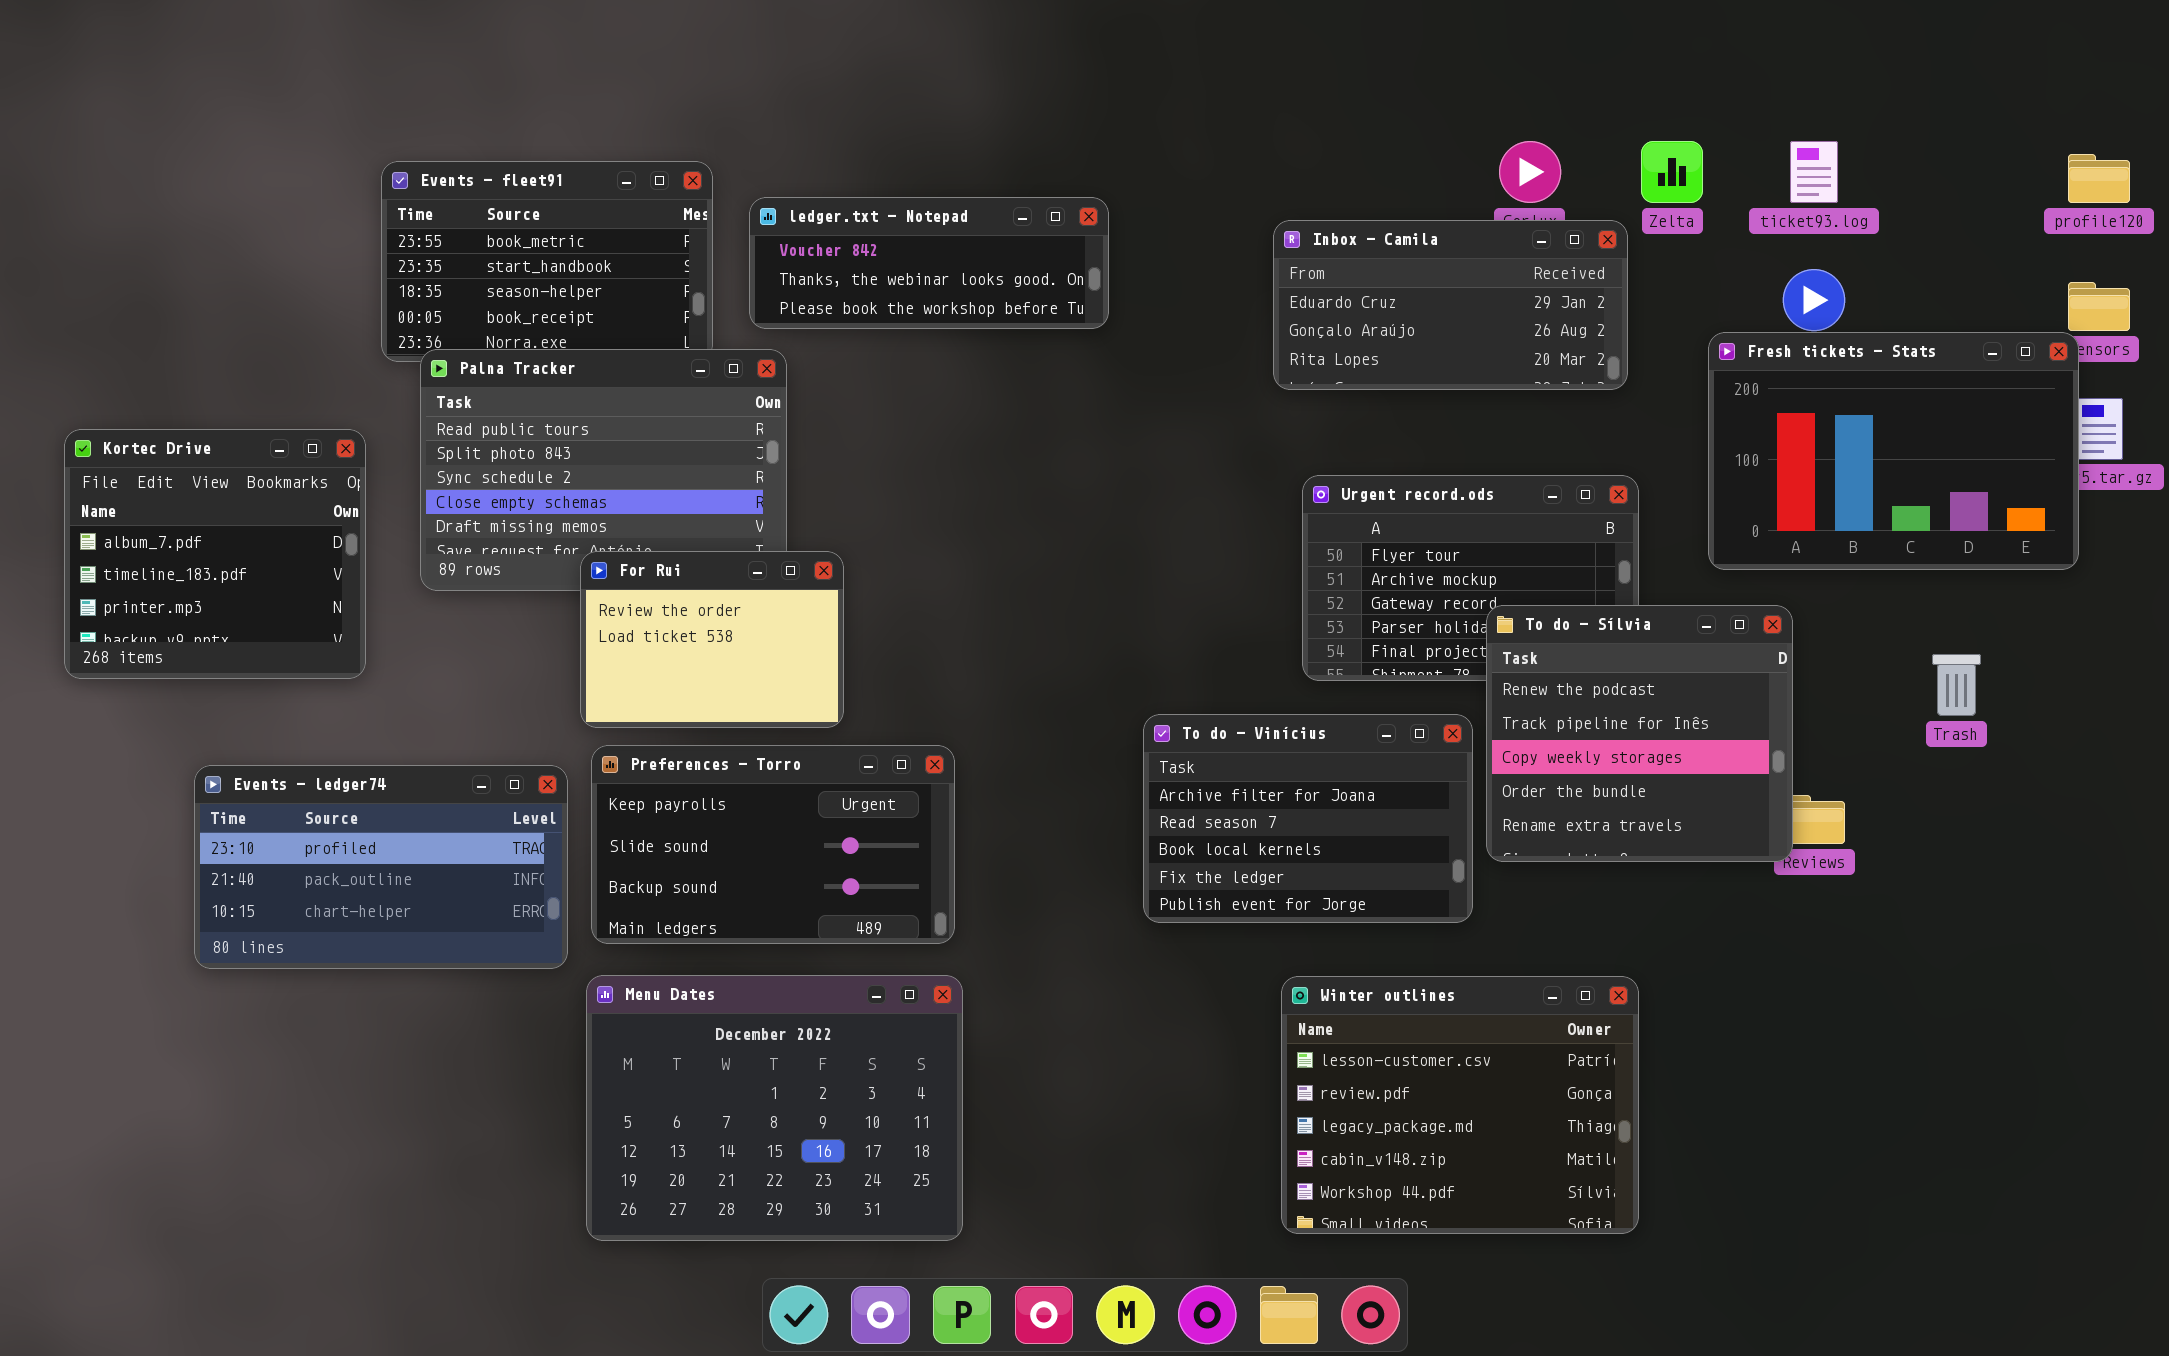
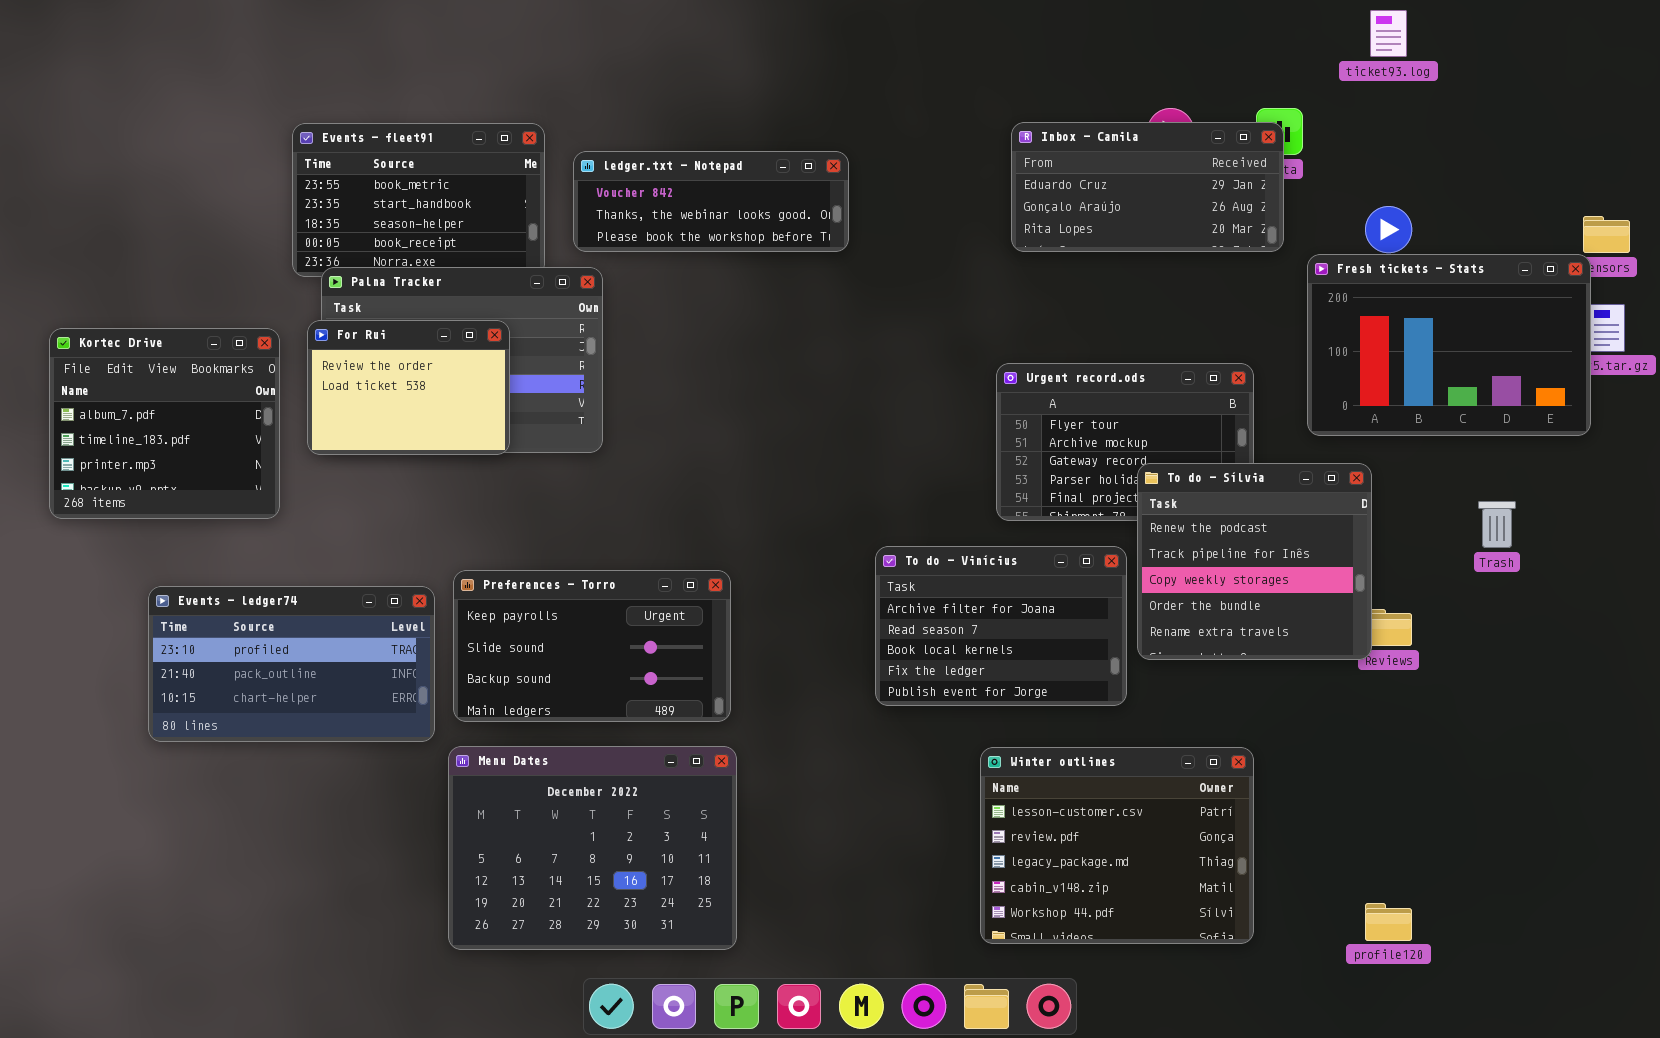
ticket93.log: [1790,141,1838,203] -> [1370,10,1407,57], moved
profile120: [2068,154,2130,203] -> [1365,903,1412,941], moved
Inbox - Camila: [1273,220,1628,390] -> [1011,122,1284,252], moved
For Rui: [580,551,844,728] -> [307,320,510,455], moved

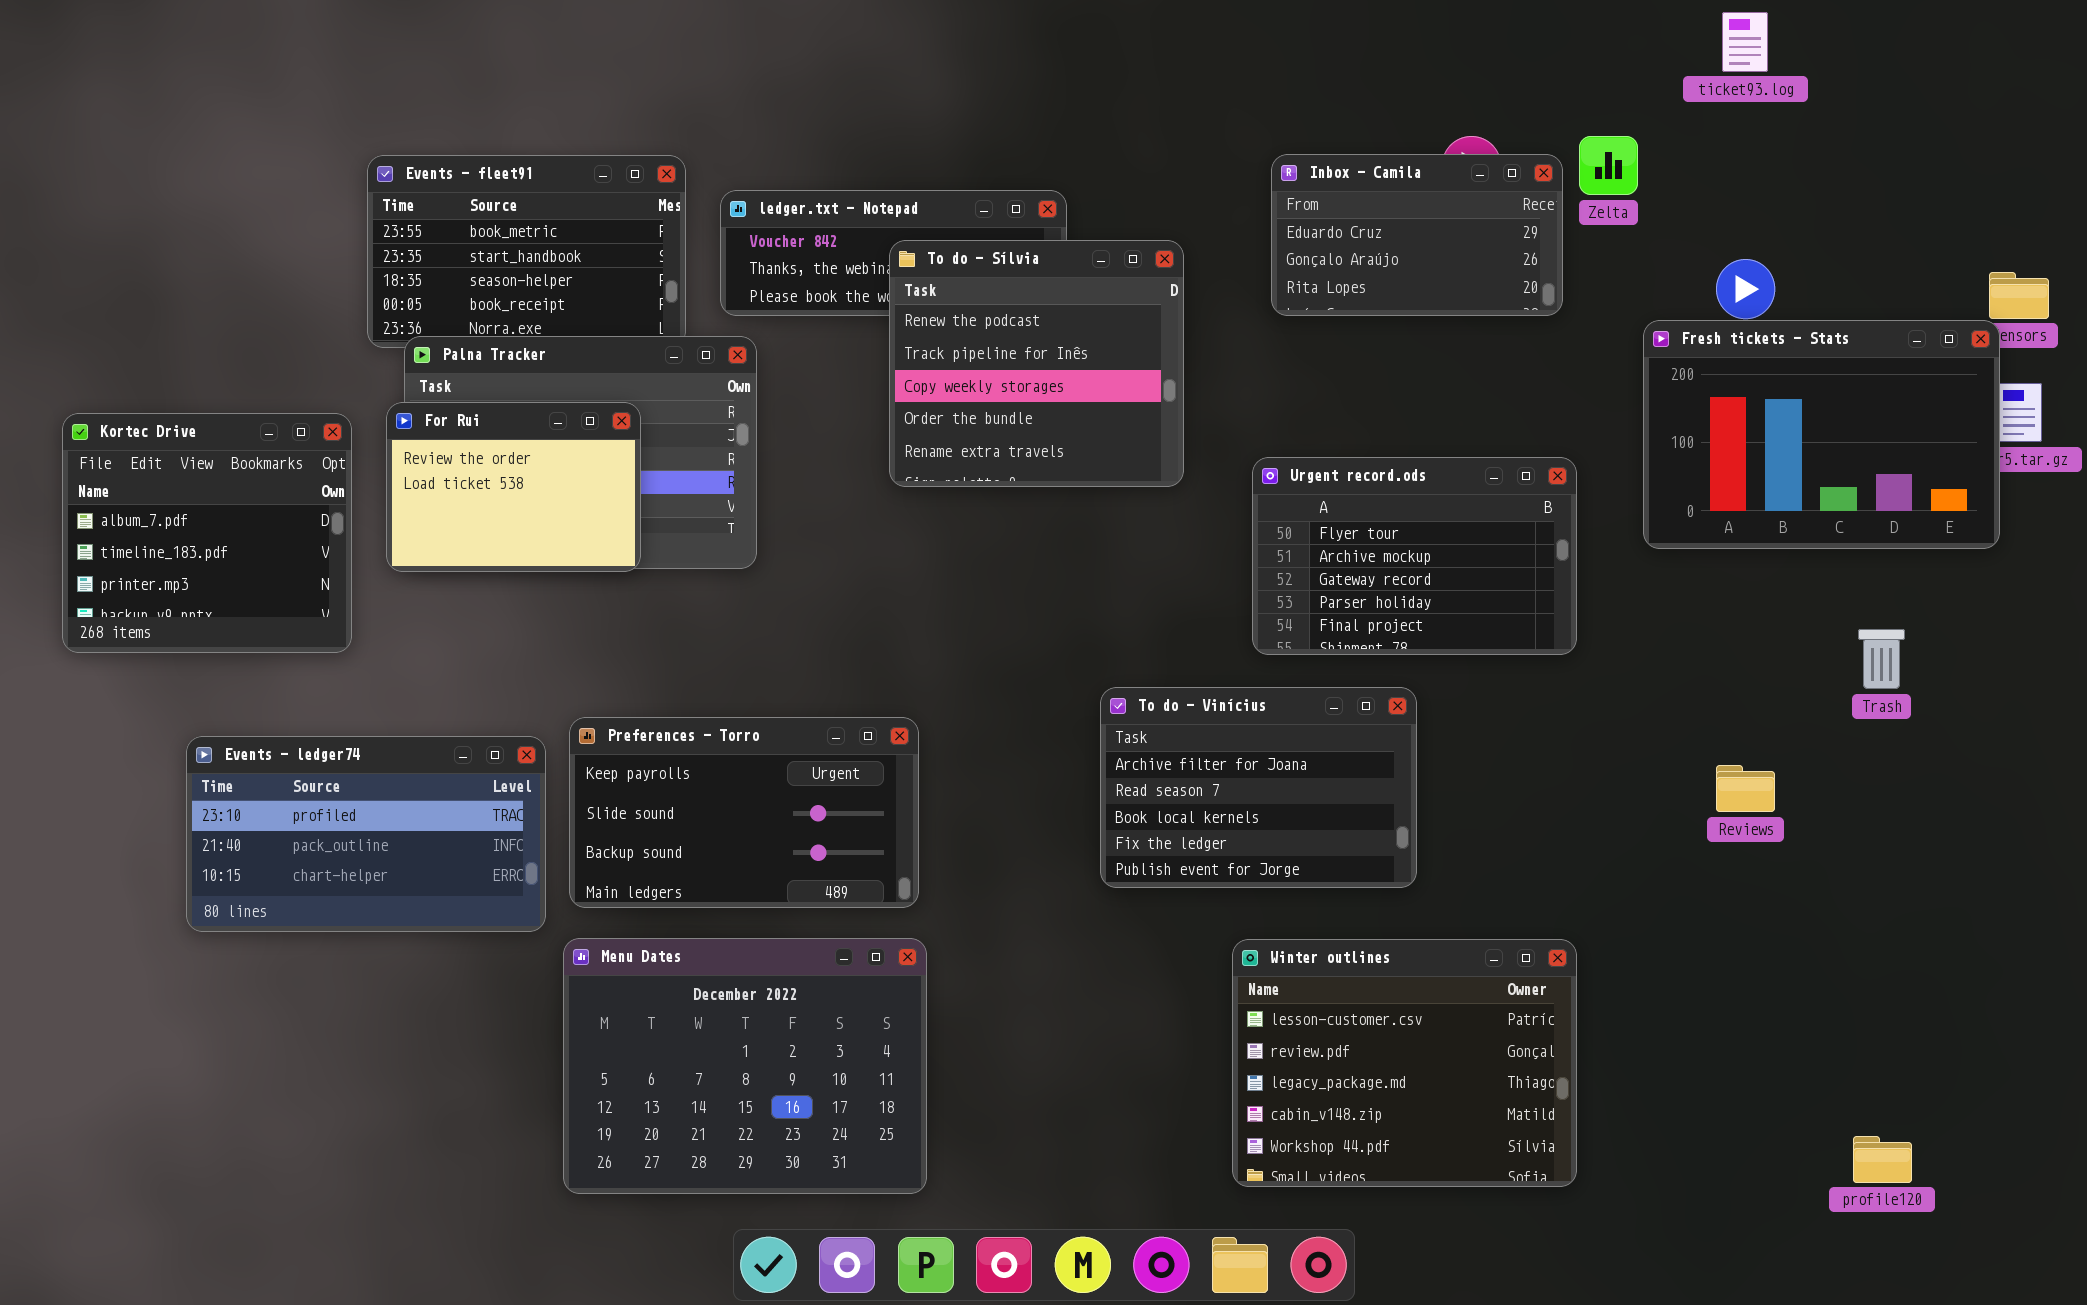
Inbox - Camila: [1011,122,1284,252] -> [1271,154,1563,316], resized
To do - Sílvia: [1137,463,1372,660] -> [889,240,1184,487], moved
profile120: [1365,903,1412,941] -> [1853,1136,1912,1183], moved

